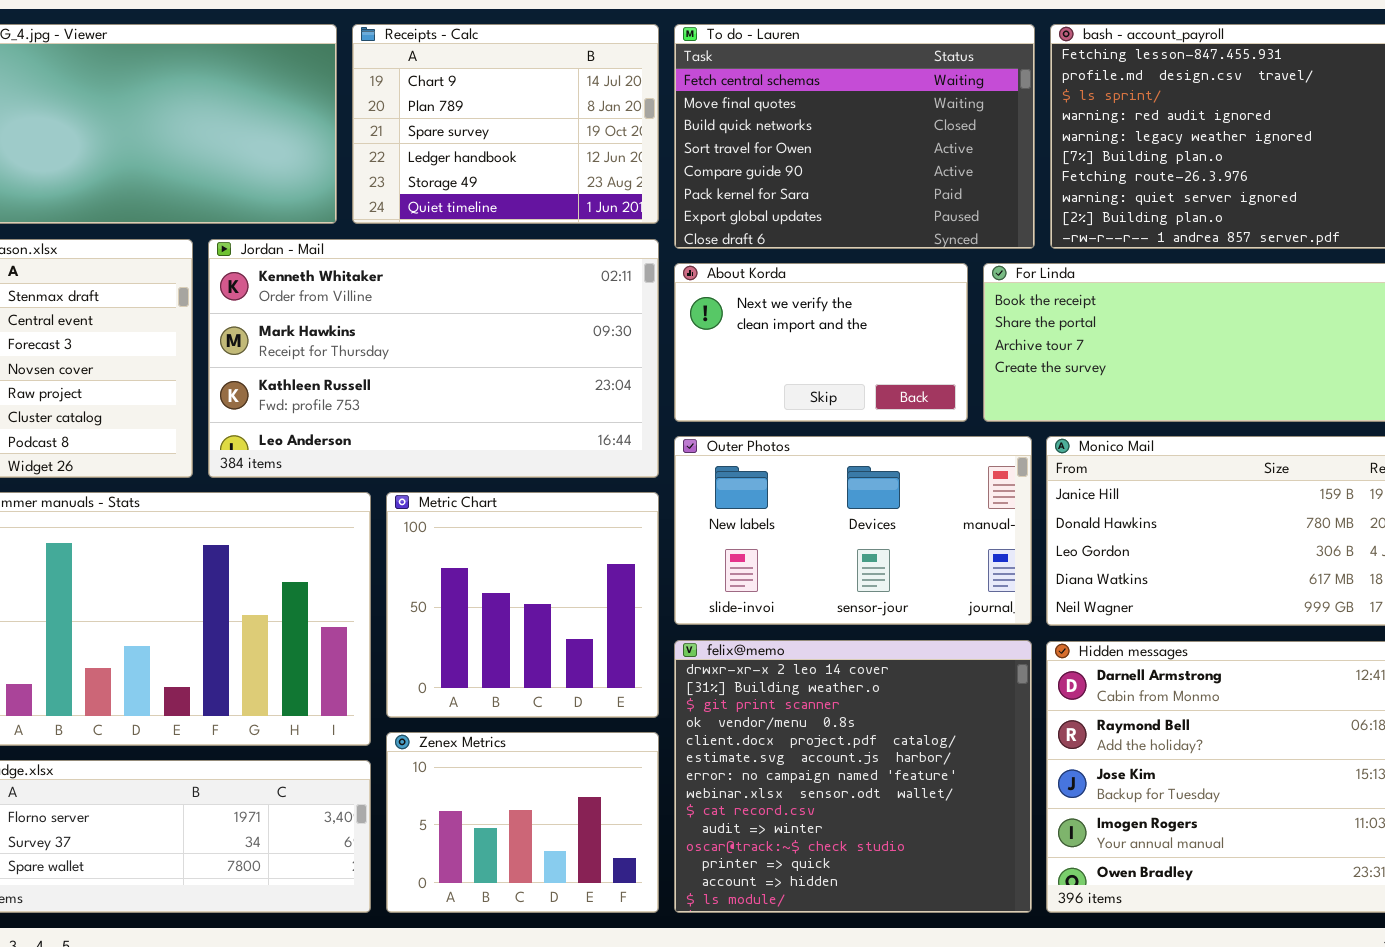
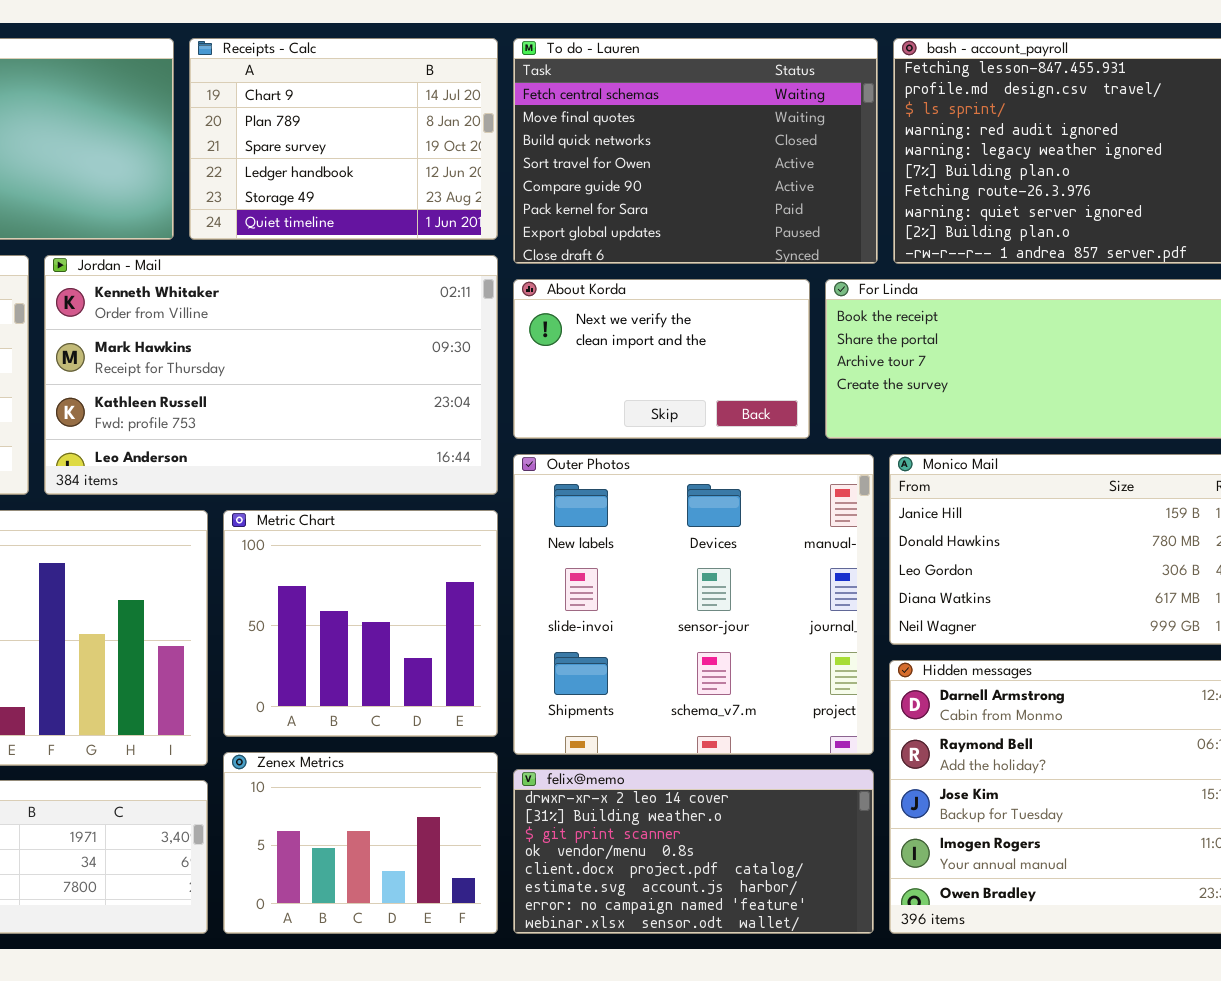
Outer Photos: [674,436,1032,625] -> [513,454,874,755], resized
felix@memo: [674,640,1032,913] -> [513,769,874,934], resized

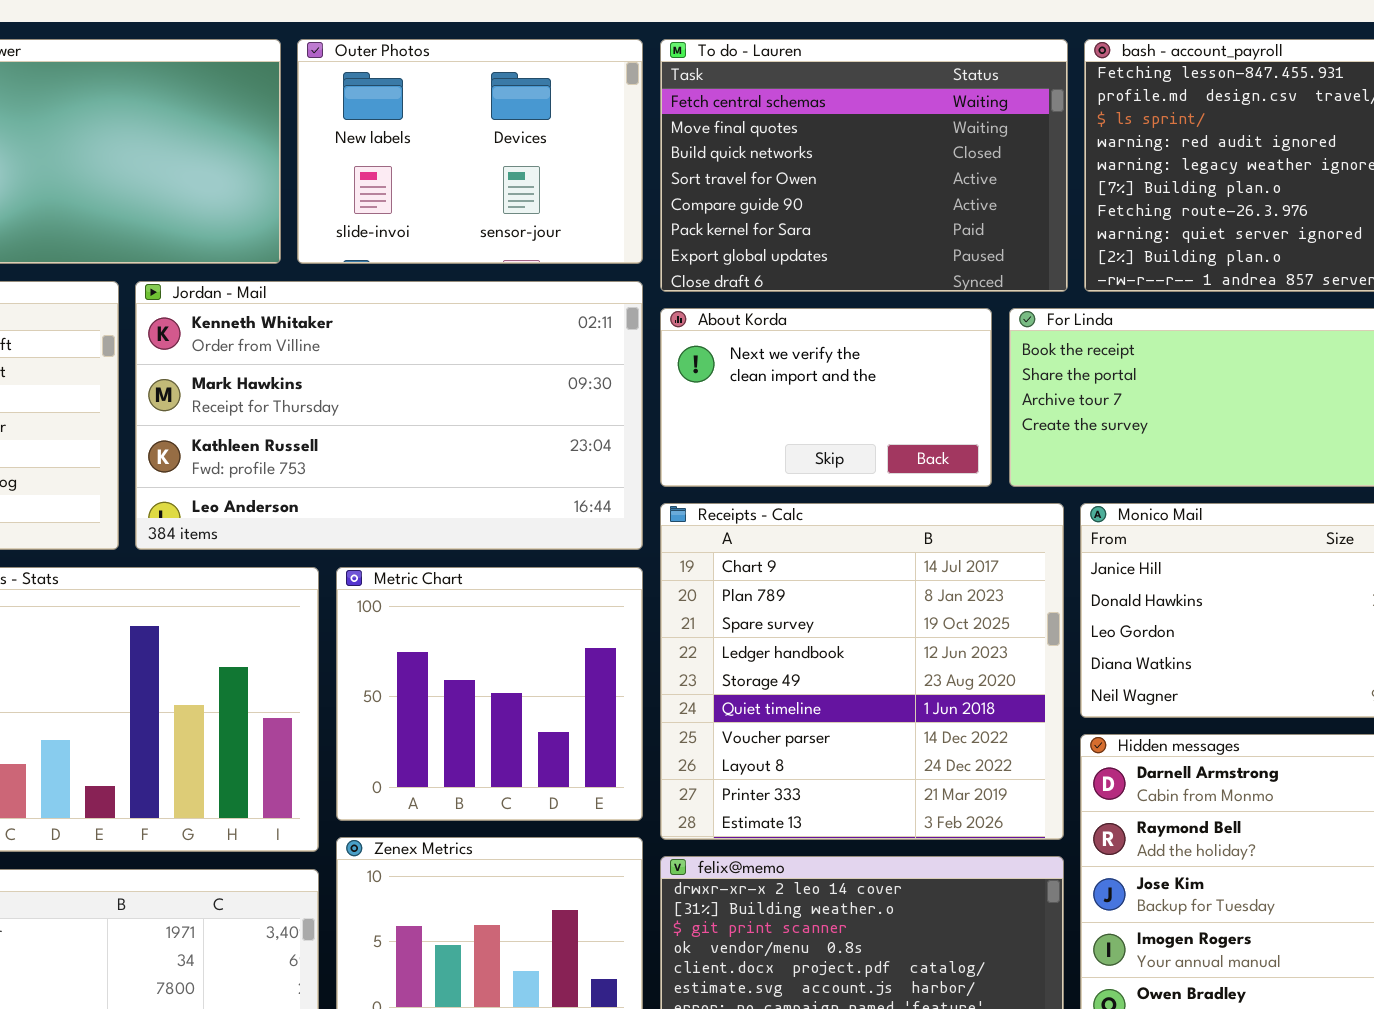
Receipts - Calc: [189,38,498,240] -> [660,503,1064,840], moved, resized
Outer Photos: [513,454,874,755] -> [297,39,643,264], moved, resized

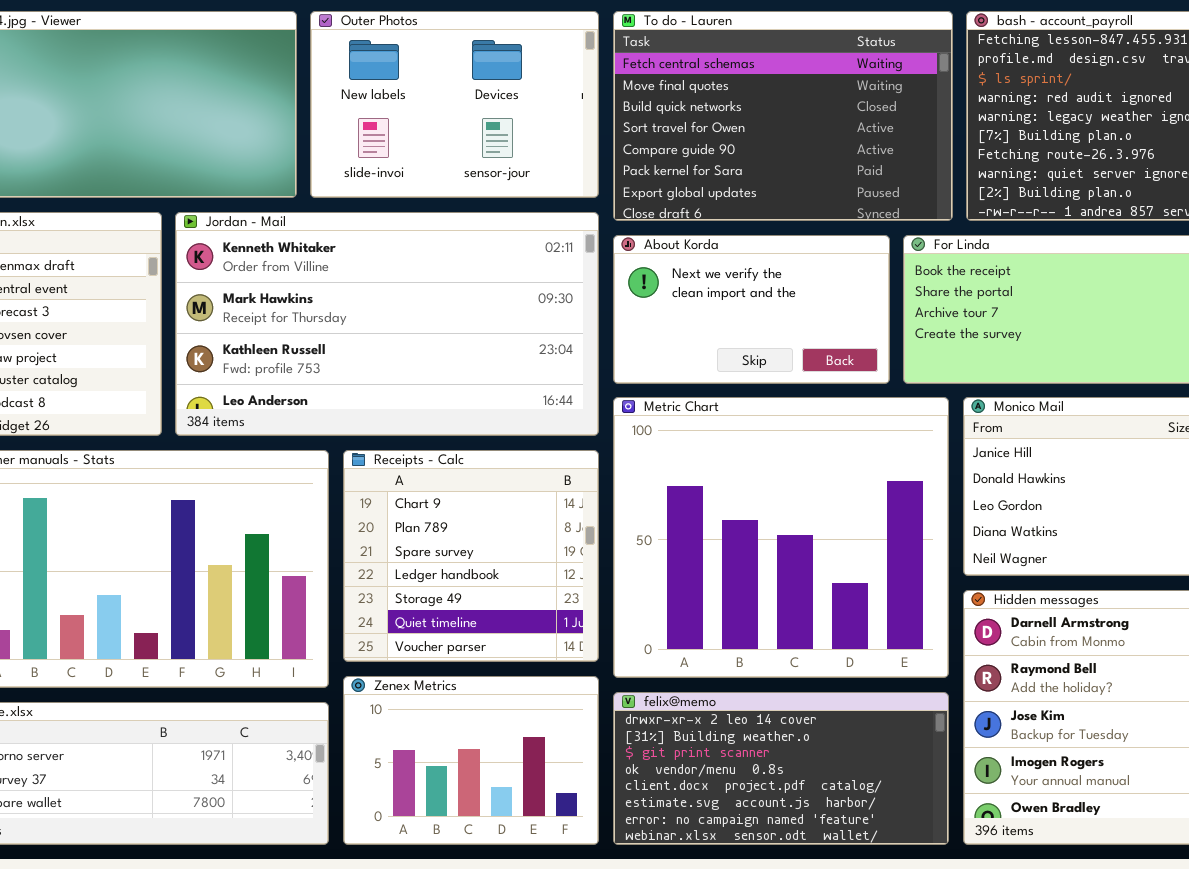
Receipts - Calc: [660,503,1064,840] -> [343,450,599,662], moved, resized
Metric Chart: [336,567,643,821] -> [613,397,949,678], moved, resized

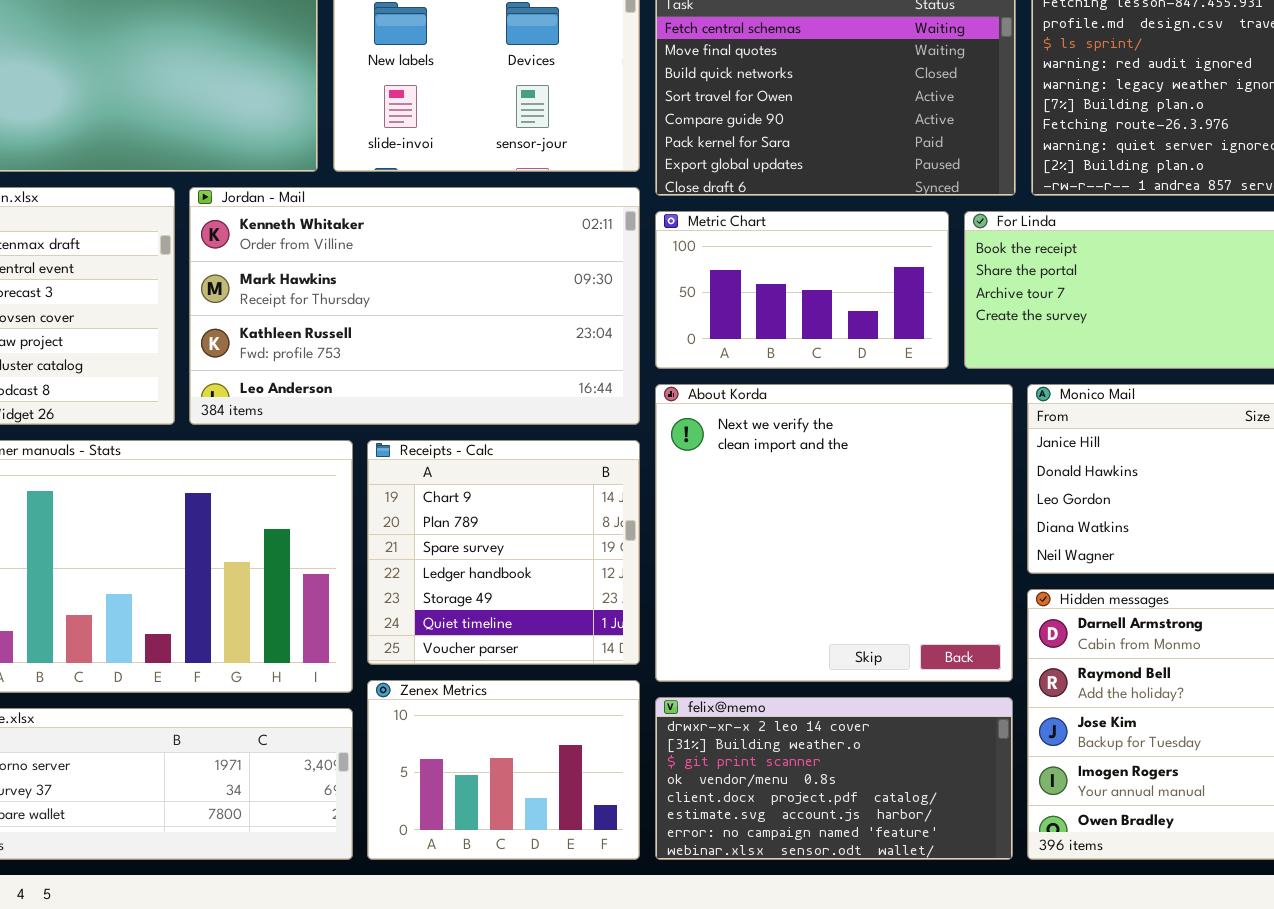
About Korda: [613,235,890,384] -> [655,384,1013,682], moved, resized
Metric Chart: [613,397,949,678] -> [655,211,949,369], moved, resized

